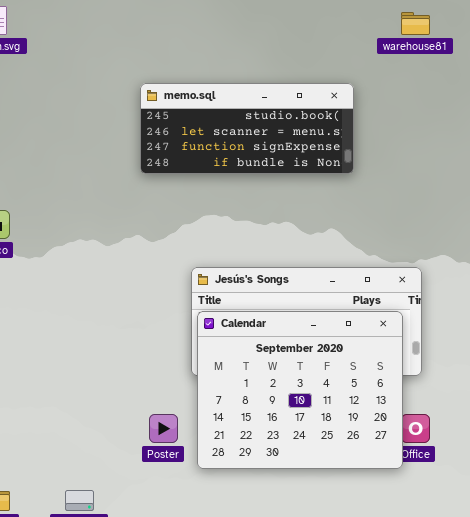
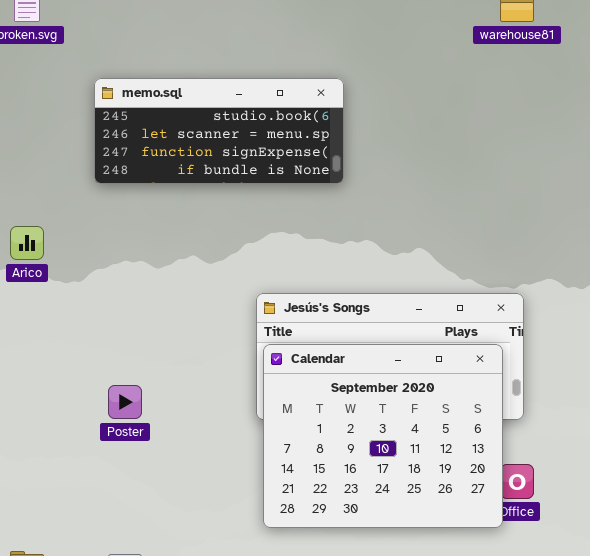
memo.sql: [140,83,354,174] -> [94,78,344,184], moved
Poster: [149,414,178,443] -> [108,385,142,419], moved

